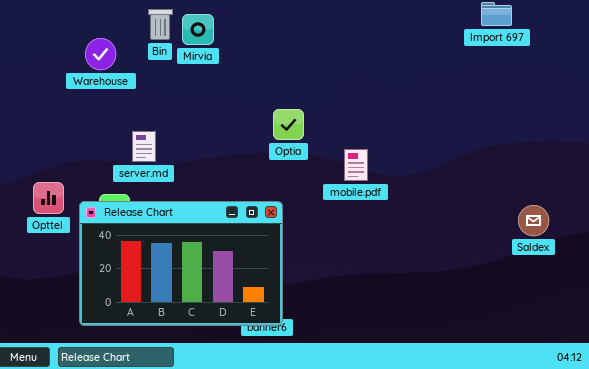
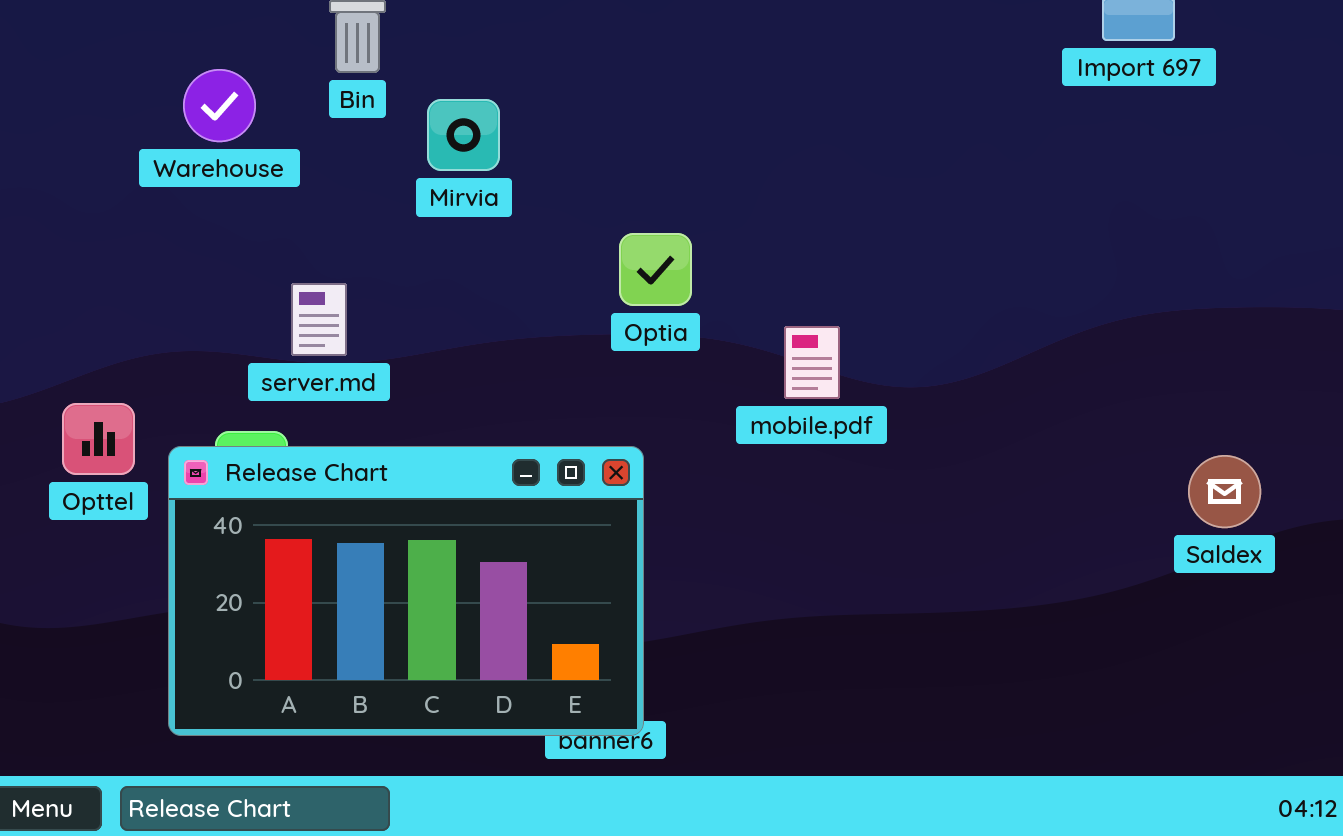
Mirvia: [182,14,214,45] -> [427,99,500,171], moved

